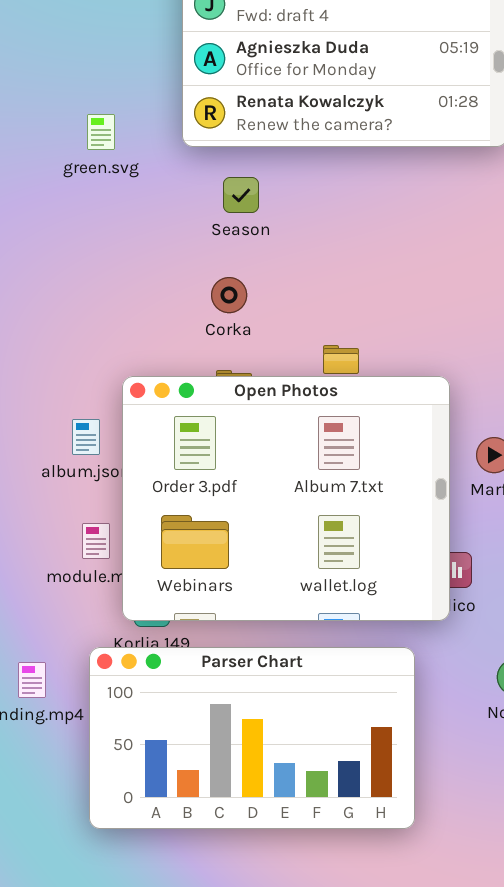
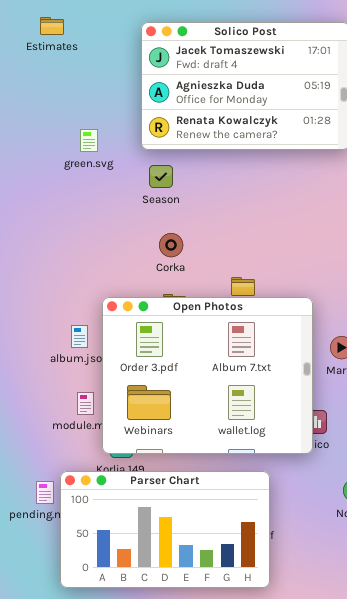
Season: [223,177,259,213] -> [149,165,173,188], moved
Parser Chart: [89,647,415,829] -> [60,471,270,588], moved

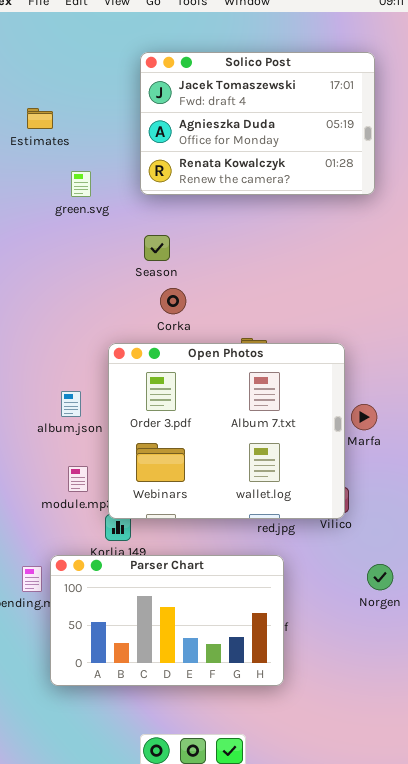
Estimates: [40,17,64,35] -> [27,108,53,129], moved
Season: [149,165,173,188] -> [144,235,170,261], moved
Open Photos: [102,297,313,454] -> [108,343,345,519], moved

